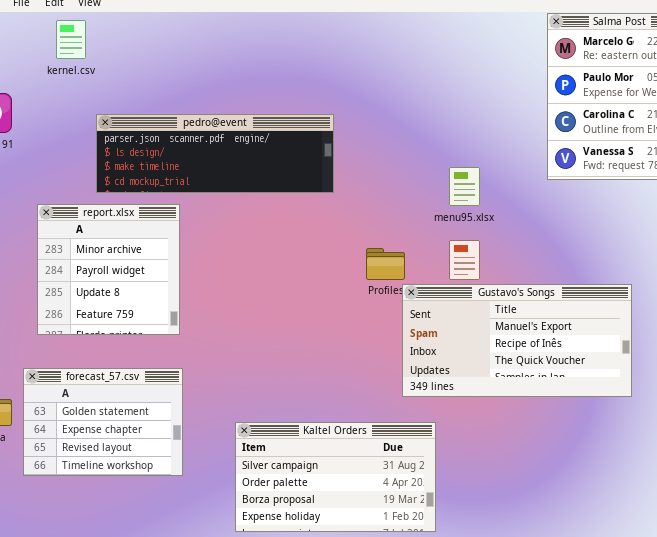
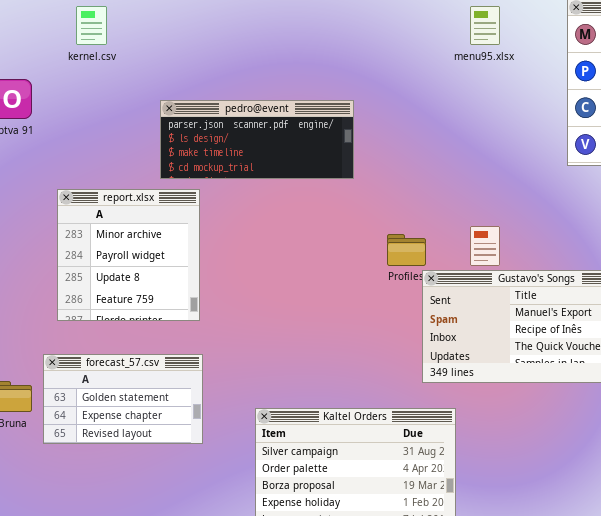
pedro@event: [96,114,334,193] -> [160,100,354,179], resized
menu95.xlsx: [449,167,480,206] -> [470,6,500,45], moved
forecast_57.csv: [23,368,183,476] -> [43,354,203,444], resized

